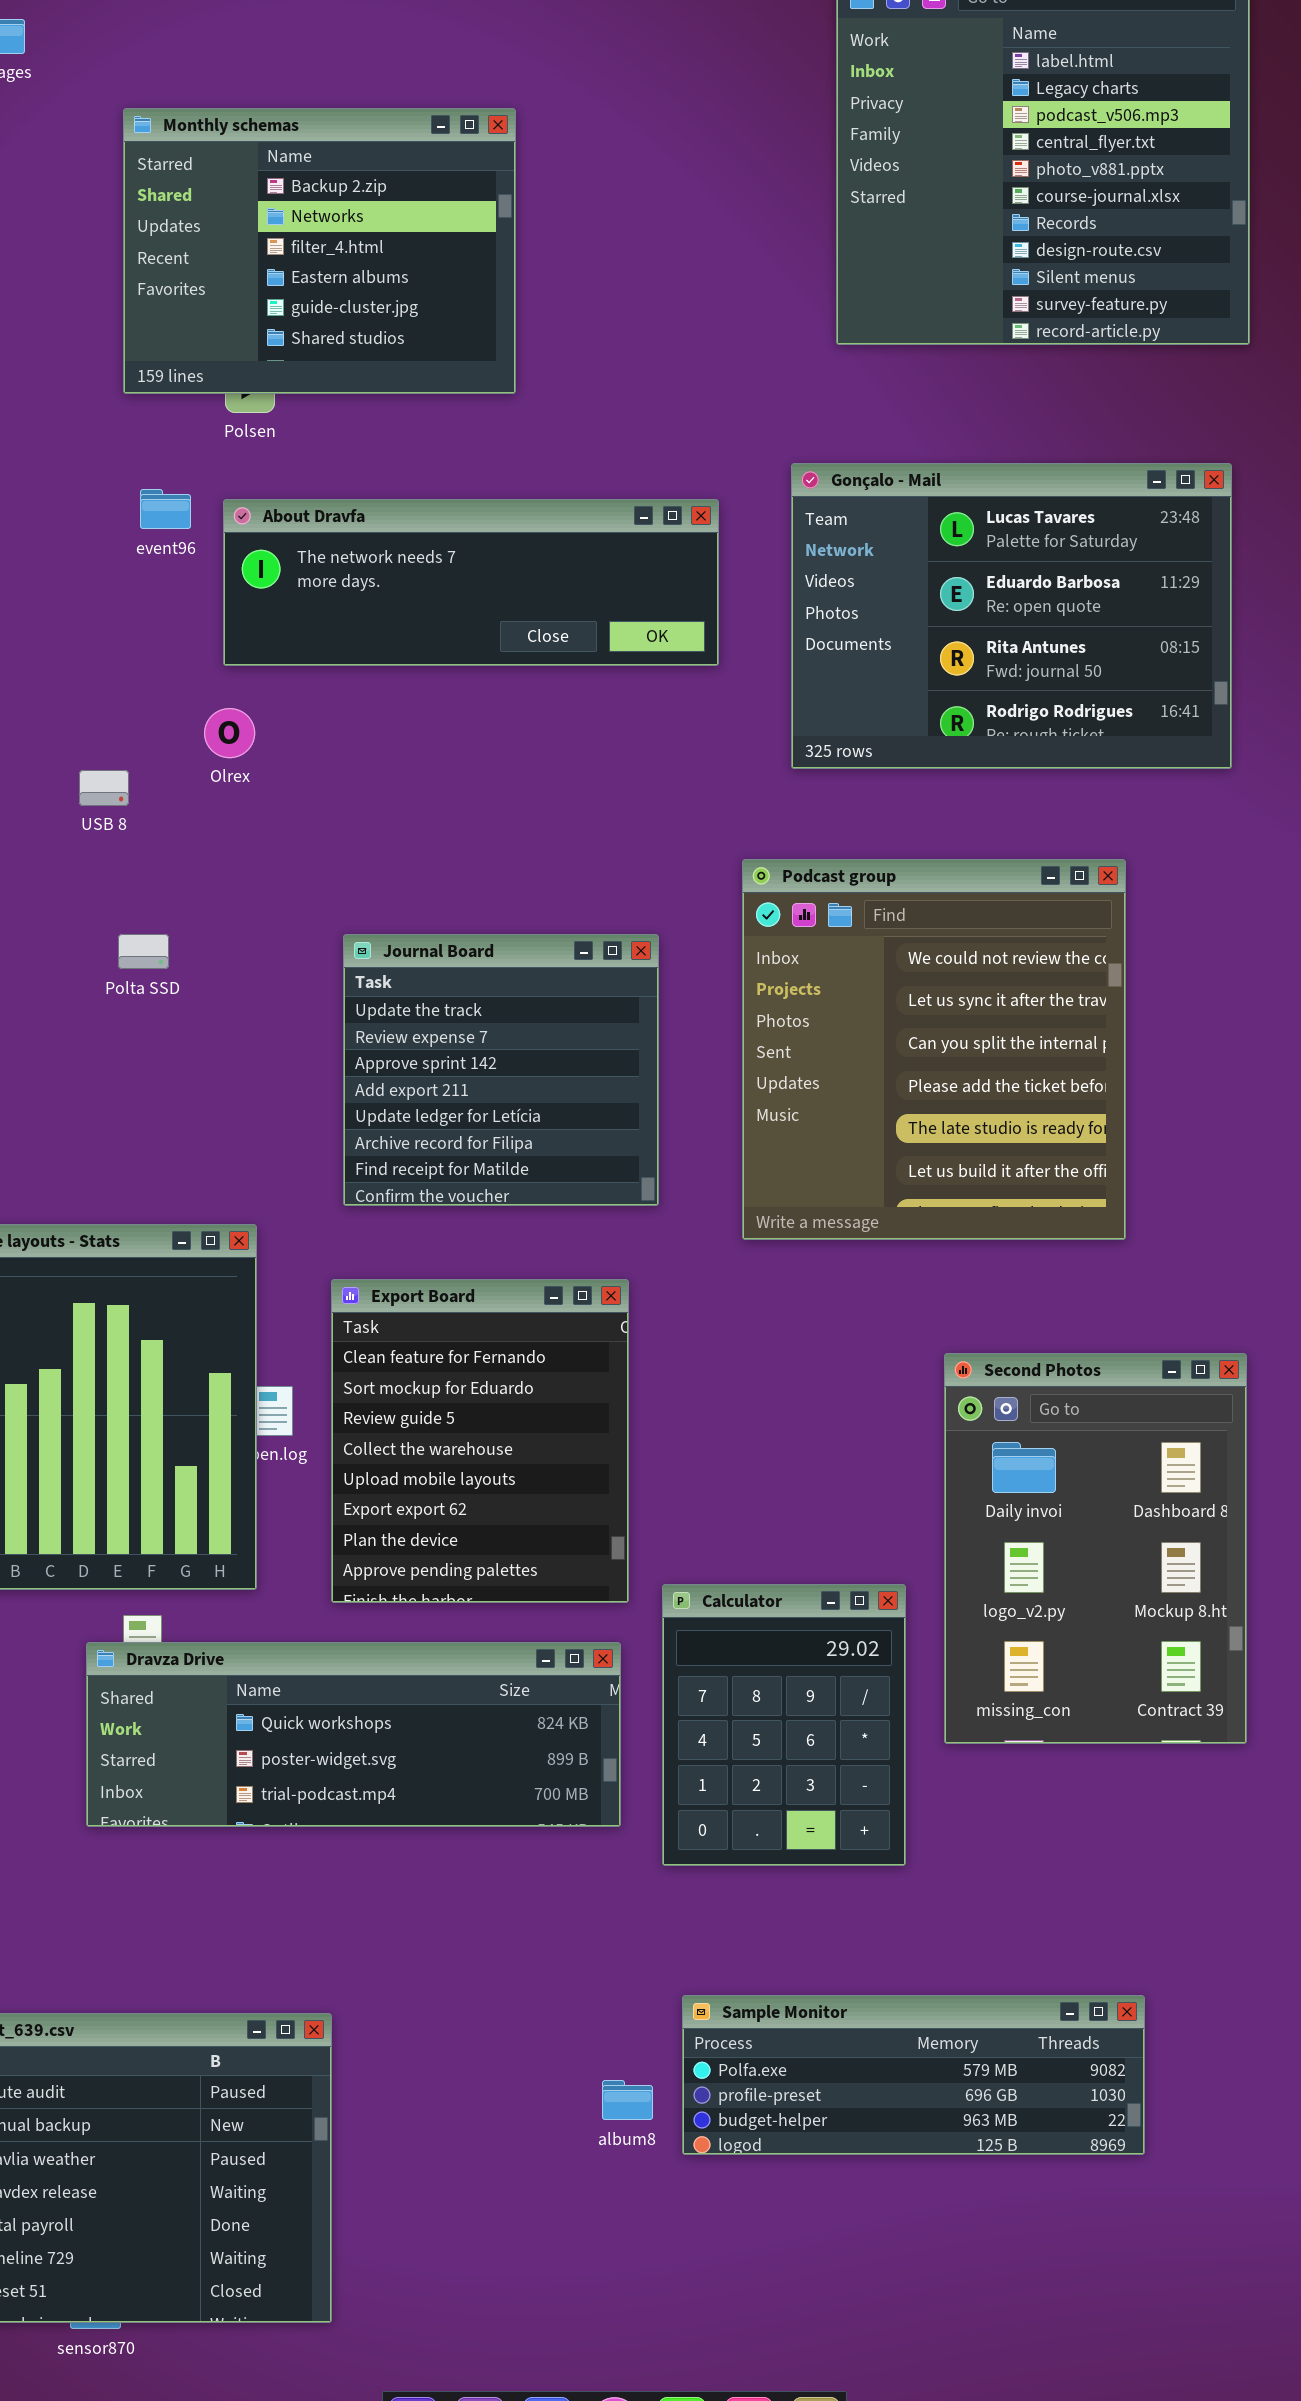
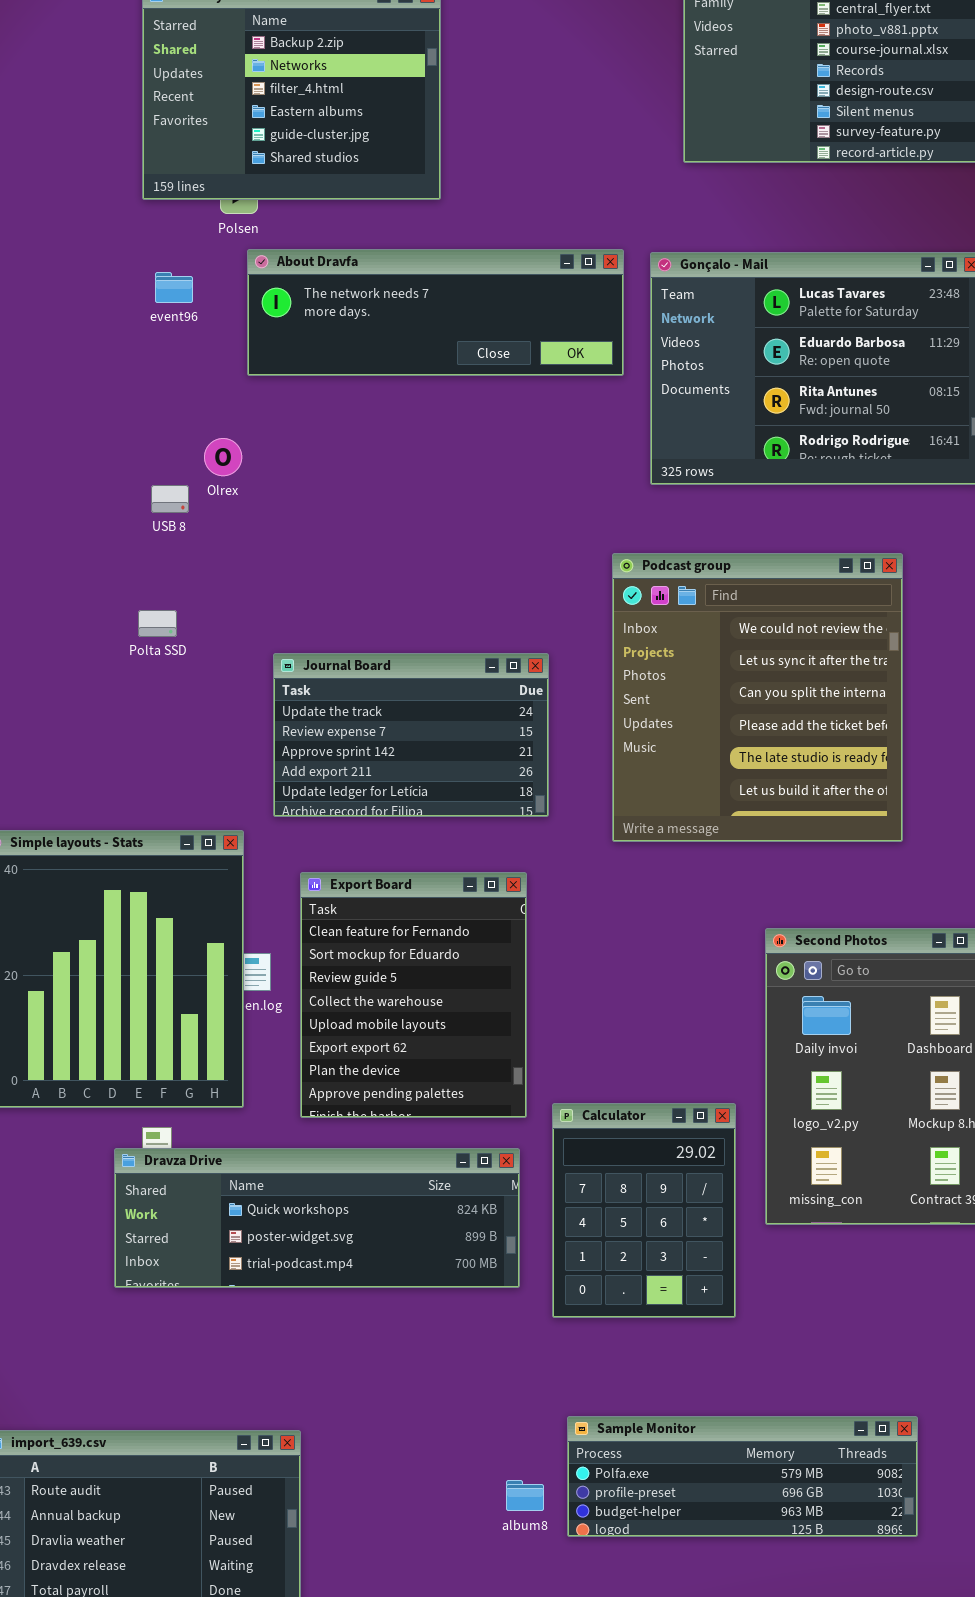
About Dravfa: [223,499,719,666] -> [247,249,624,376], moved
USB 8: [79,770,129,806] -> [151,485,189,513], moved
Journal Board: [343,934,659,1206] -> [273,653,549,817], resized

